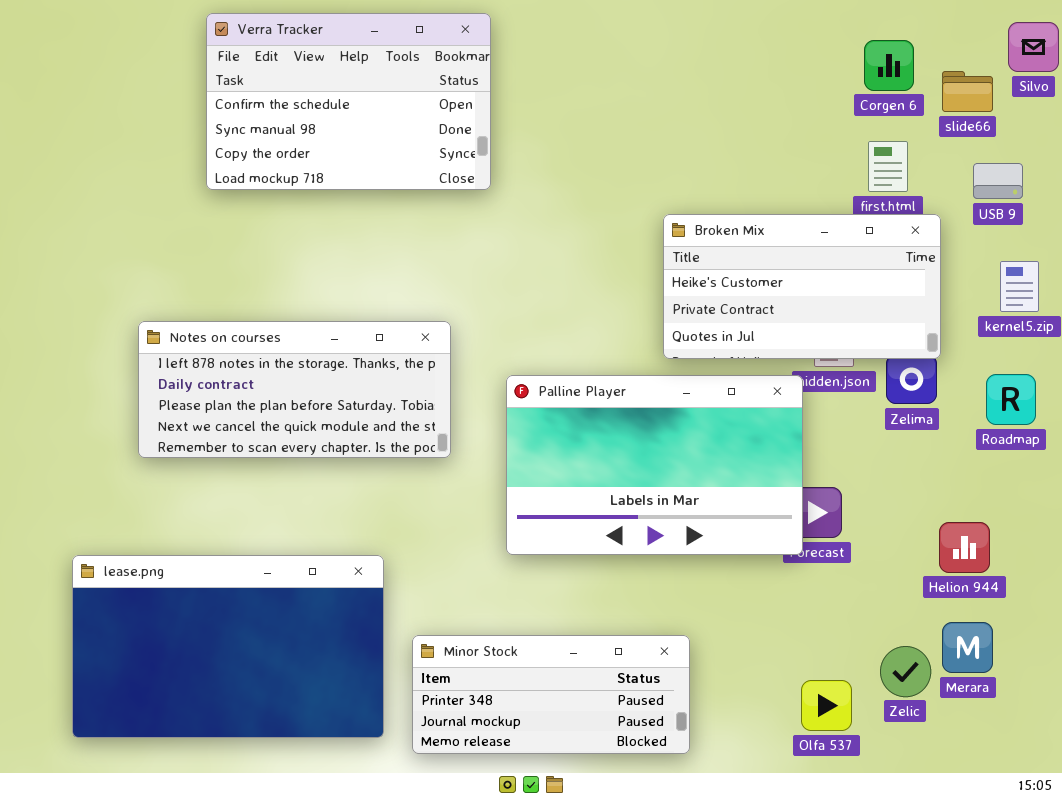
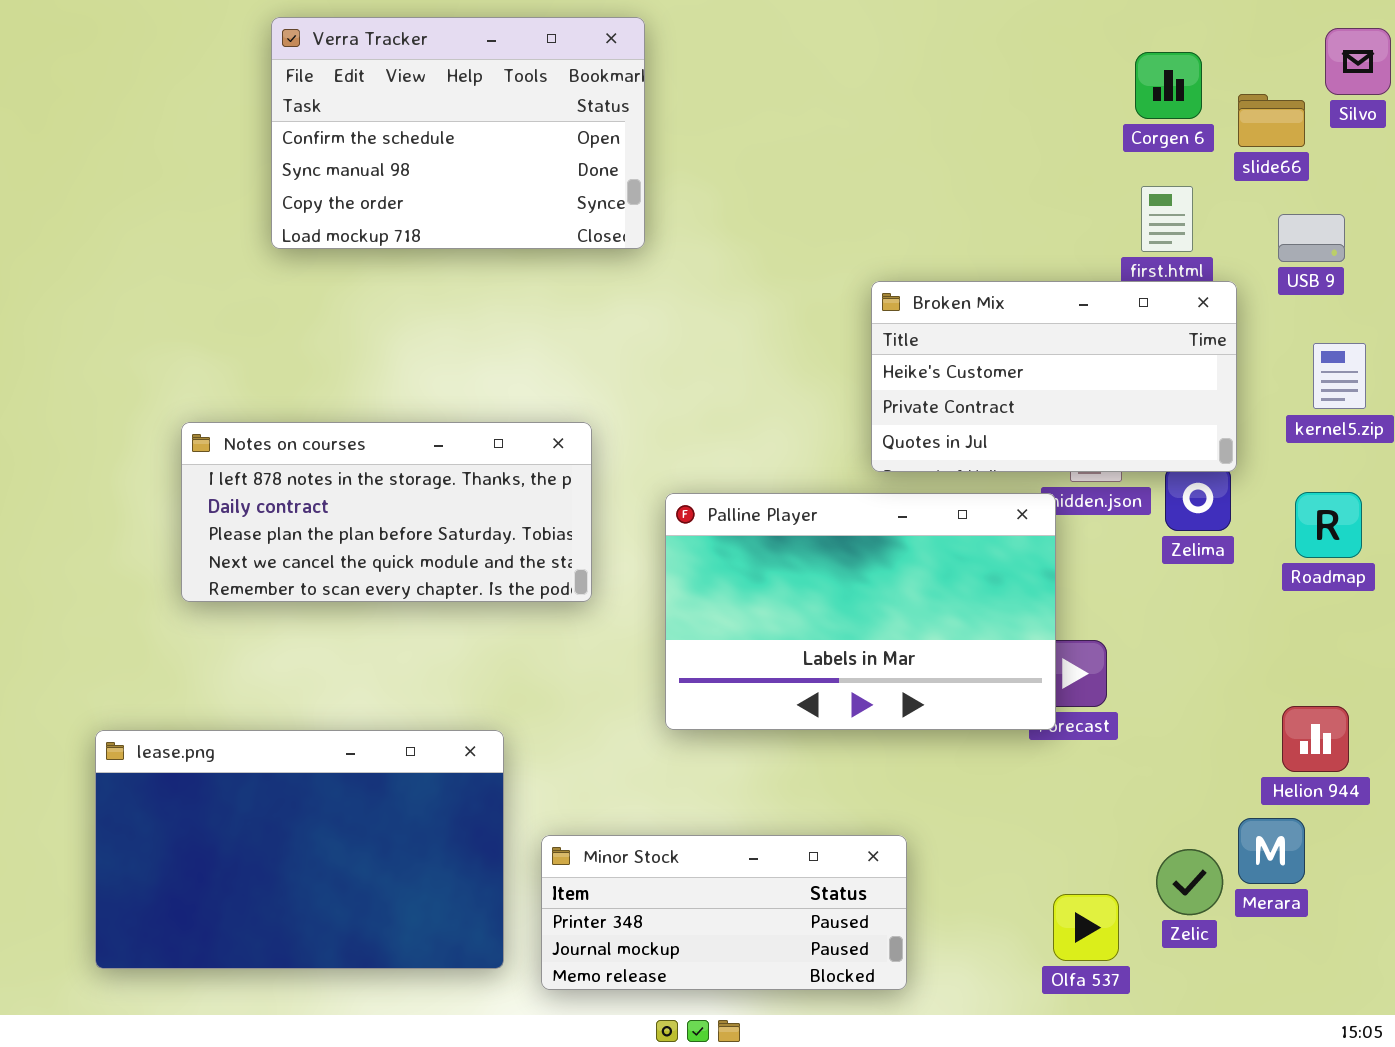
Helion 944: [939,522,990,573] -> [1282,706,1349,772], moved

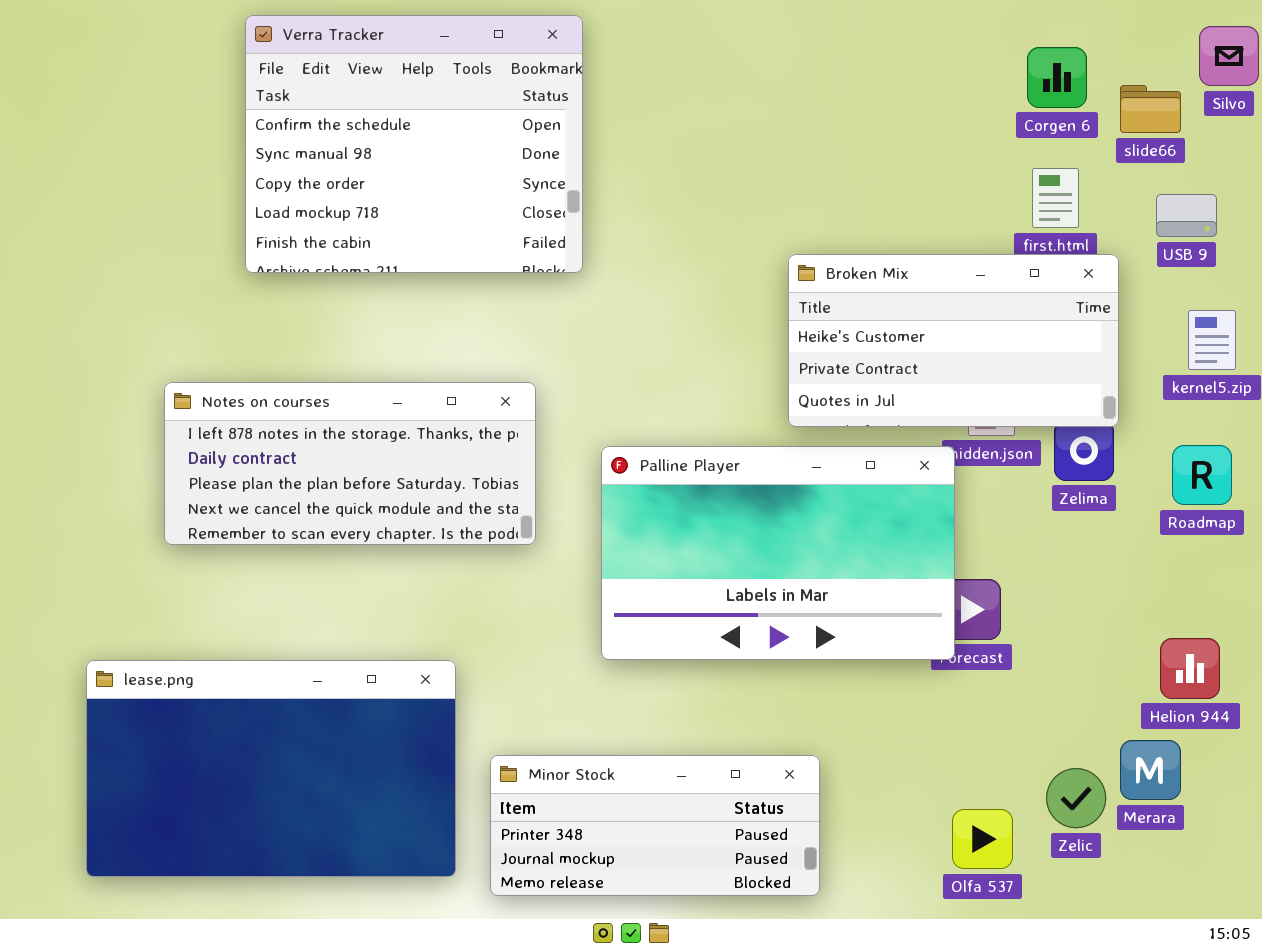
Verra Tracker: [271,17,645,249] -> [245,15,583,273], resized

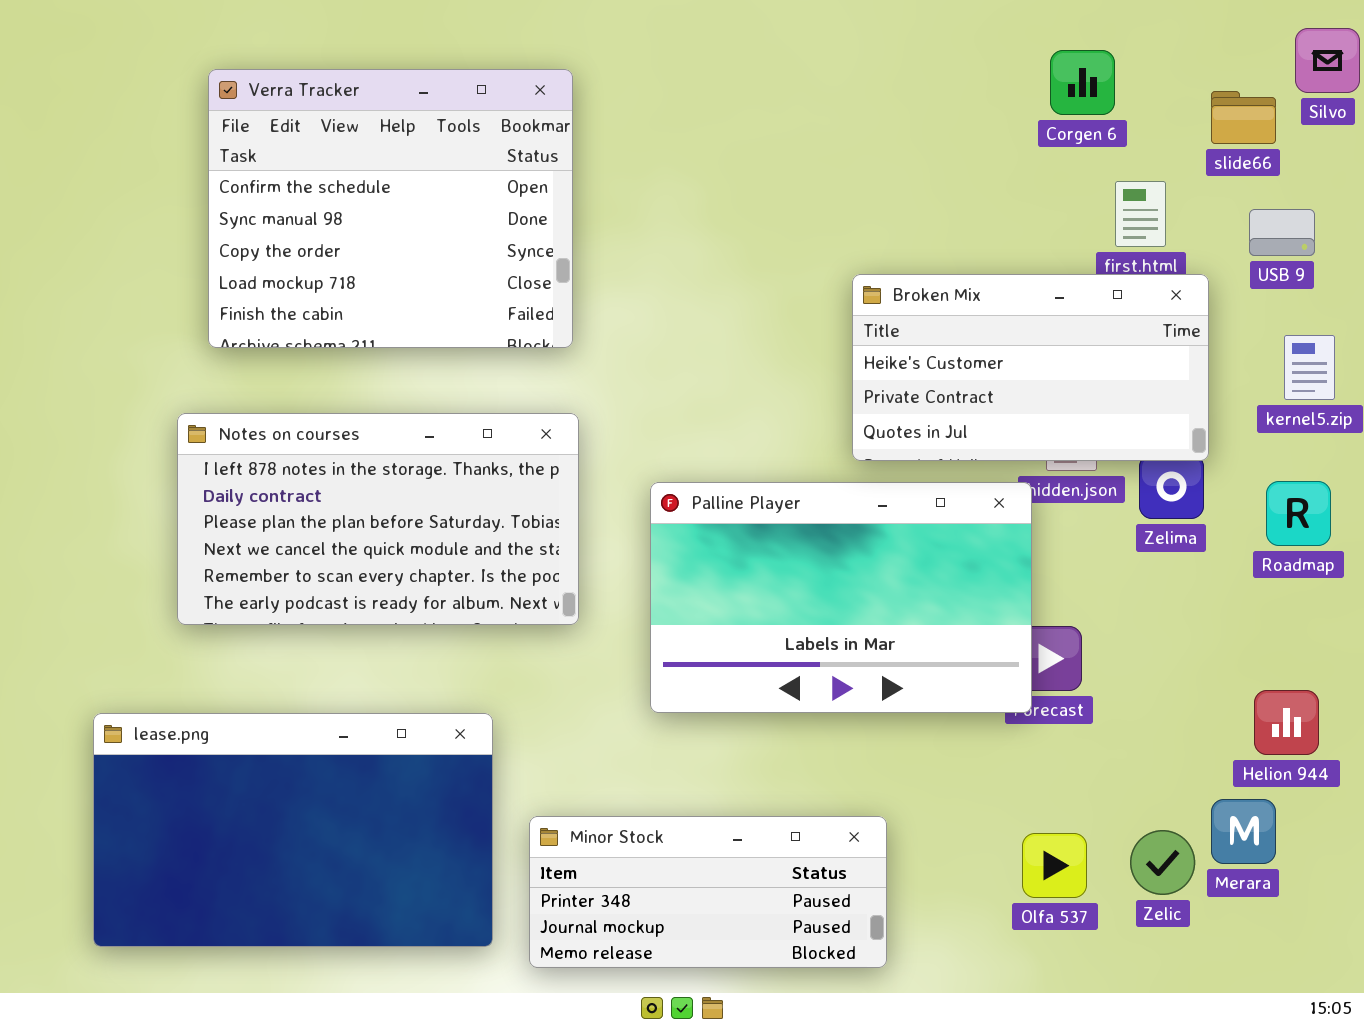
Verra Tracker: [245,15,583,273] -> [208,69,573,348], moved
Corgen 6: [1027,47,1087,108] -> [1050,50,1115,115], moved
Notes on courses: [164,382,536,545] -> [177,413,579,625], resized
Olfa 537: [952,809,1013,869] -> [1022,833,1087,898], moved

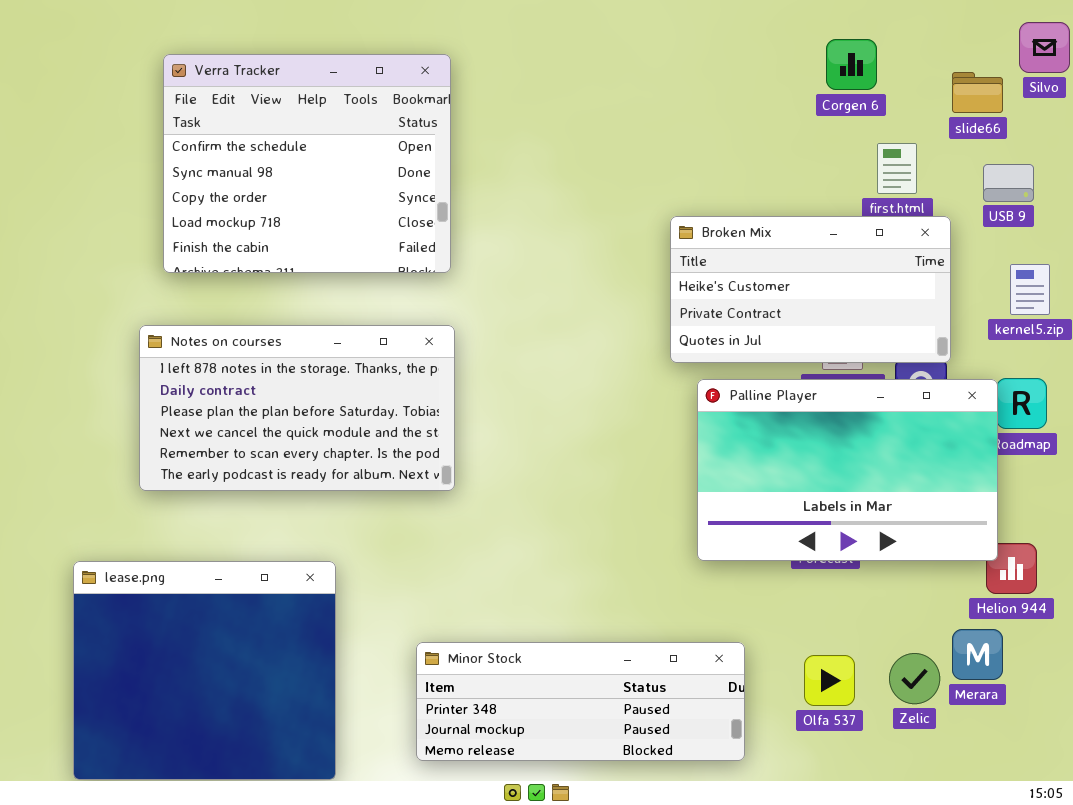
Palline Player: [650,482,1032,713] -> [697,379,998,561], moved
lease.png: [93,713,493,947] -> [73,561,336,780], resized
Minor Stock: [529,816,887,968] -> [416,642,745,761], resized

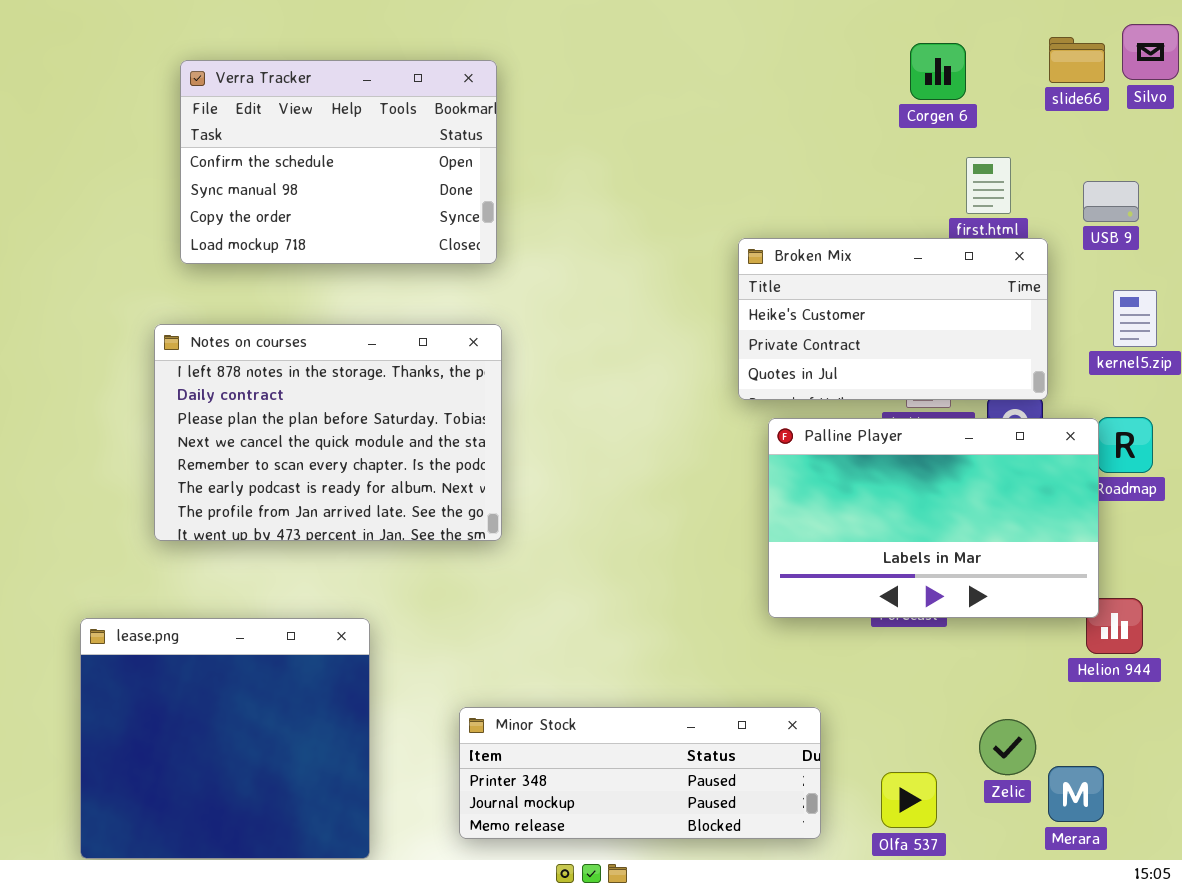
Verra Tracker: [163,54,451,273] -> [180,60,497,264], resized
slide66: [952,72,1003,113] -> [1049,37,1105,83], moved
Notes on courses: [139,325,455,491] -> [154,324,502,541], resized
Merara: [952,629,1003,680] -> [1048,766,1104,822], moved
Olfa 537: [804,655,855,706] -> [881,772,937,828], moved

